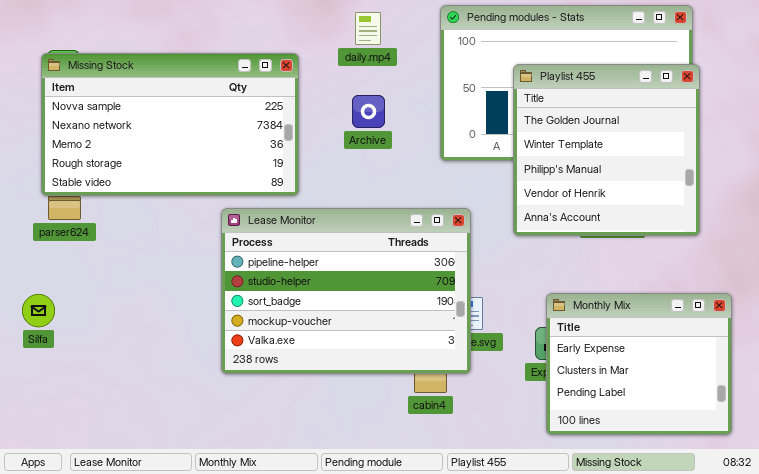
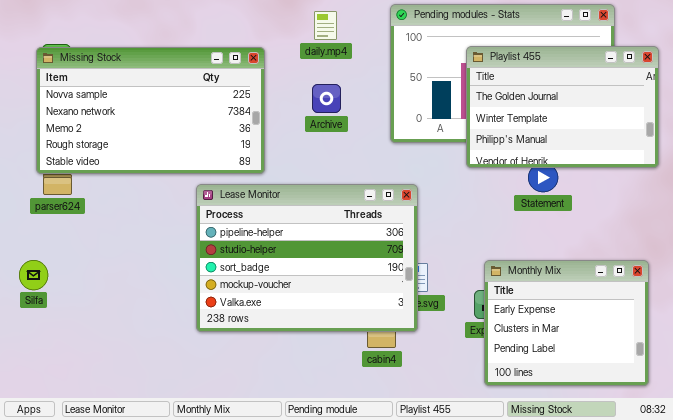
Playlist 455: [513,64,700,236] -> [466,46,659,168], moved, resized

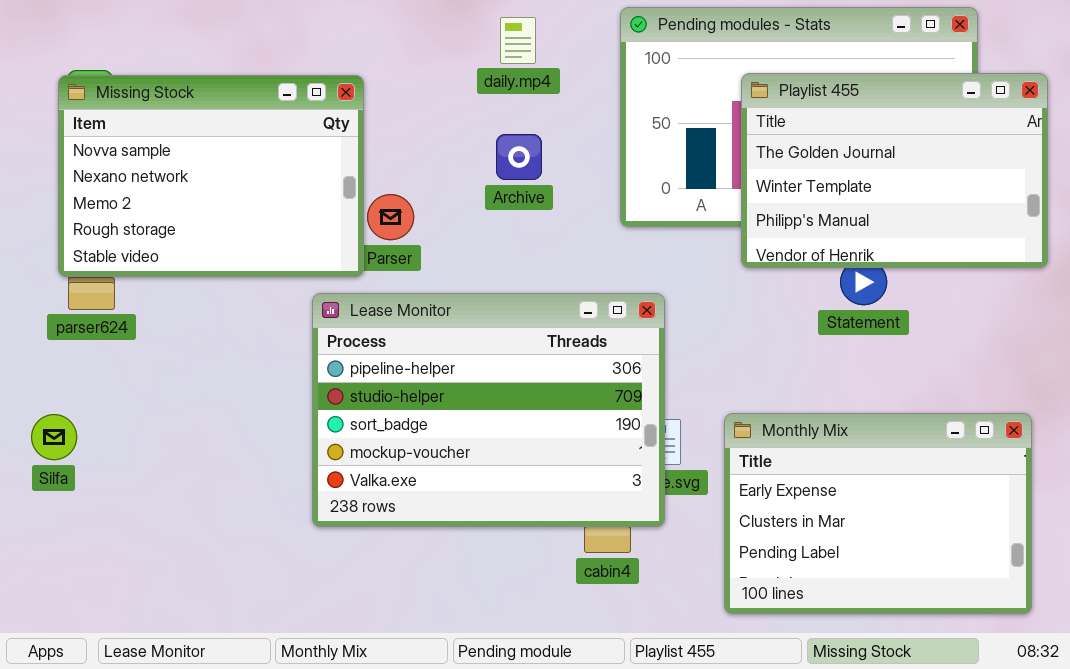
Missing Stock: [36,47,265,174] -> [58,75,364,277], resized
Monthly Mix: [484,260,649,386] -> [724,413,1032,614], resized

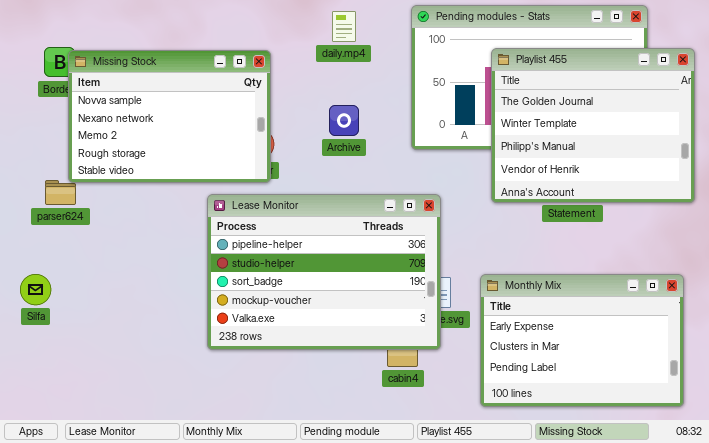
Playlist 455: [741,73,1048,268] -> [491,48,695,203], resized
Missing Stock: [58,75,364,277] -> [68,50,271,183], moved
Archive: [496,134,542,180] -> [329,105,359,136], moved

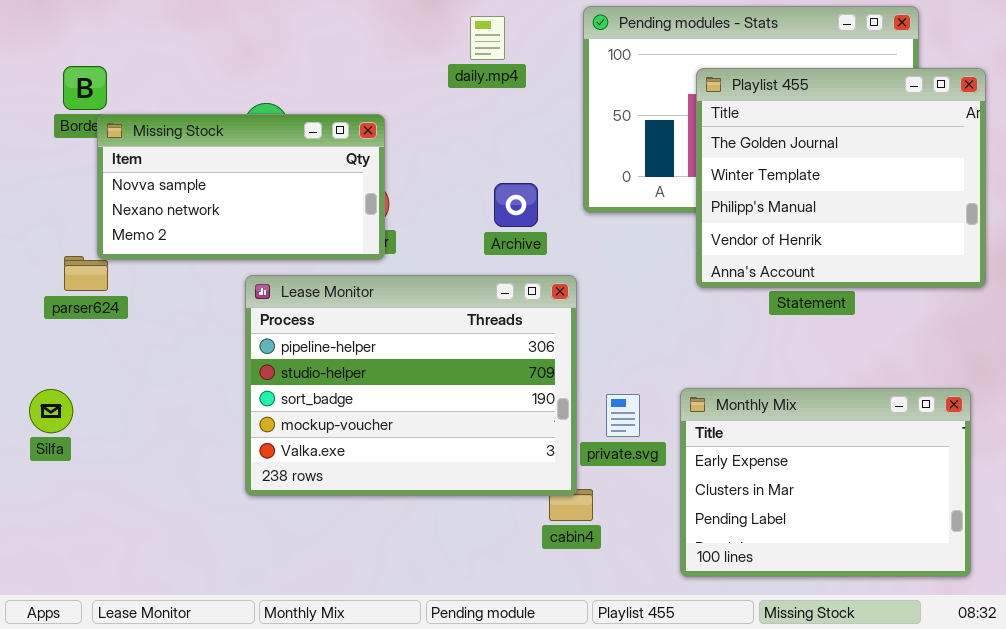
Missing Stock: [68,50,271,183] -> [97,114,385,260], resized
Archive: [329,105,359,136] -> [494,183,538,227], moved
Lease Monitor: [207,194,441,350] -> [245,275,577,496], moved

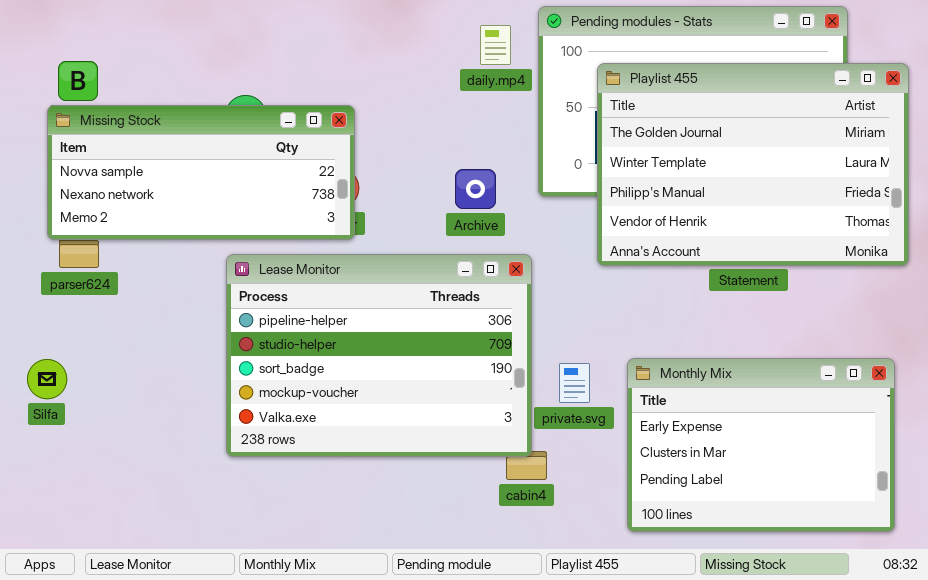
daily.mp4: [470,16,505,60] -> [480,25,511,65], moved
Playlist 455: [696,68,986,288] -> [597,63,909,266], resized
Missing Stock: [97,114,385,260] -> [47,105,355,240], resized

